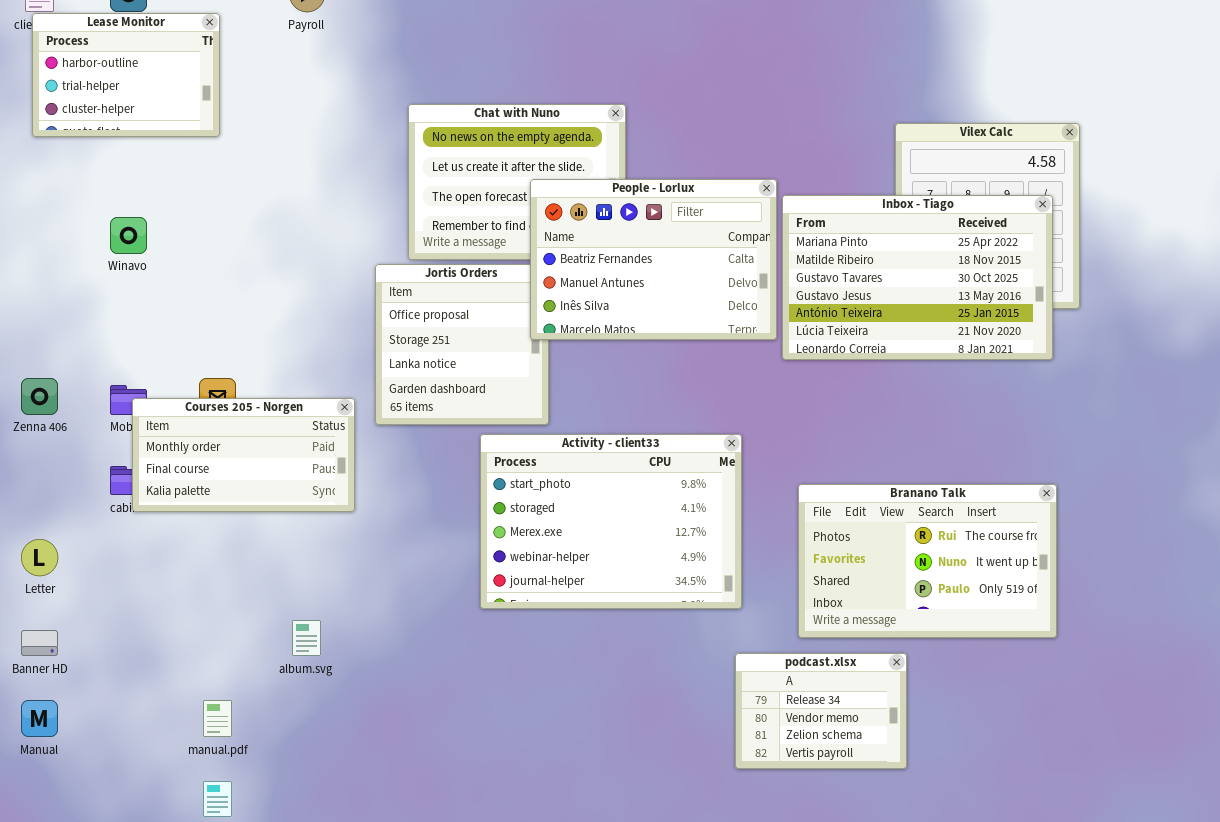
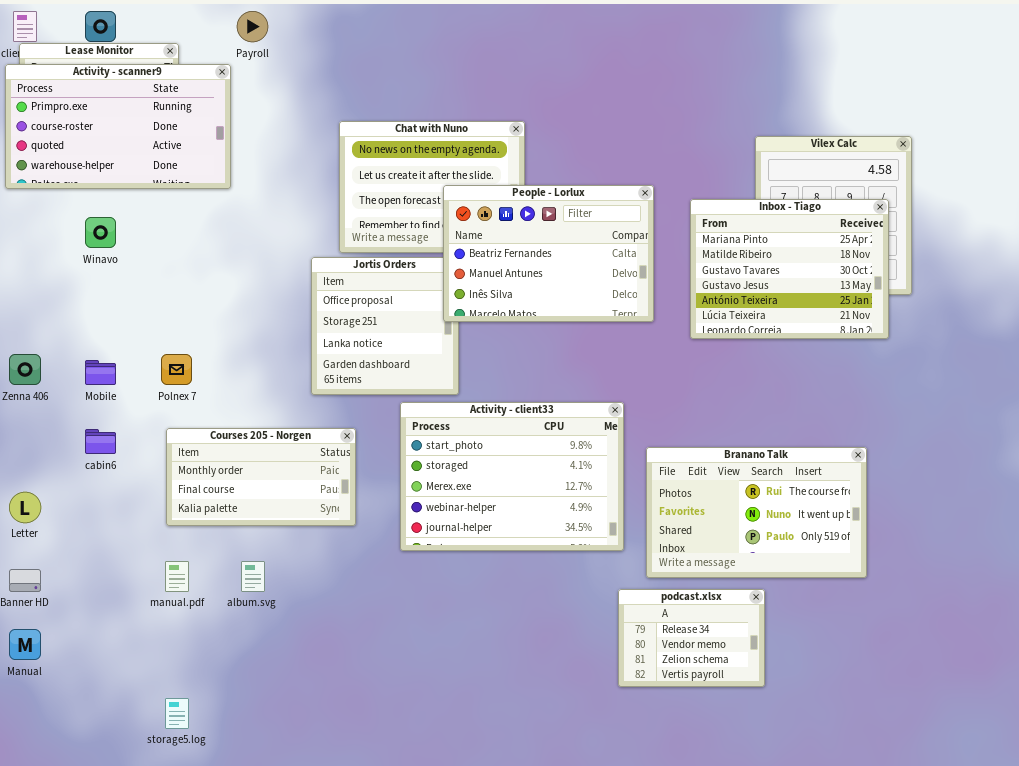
Activity - scanner9: none -> [5,64,231,189], opened
Inbox - Tiago: [782,195,1053,360] -> [690,199,889,339], resized
Courses 205 - Norgen: [132,398,355,512] -> [166,428,356,526], moved
Branano Talk: [798,484,1057,638] -> [646,447,867,578], moved
manual.pdf: [203,700,232,737] -> [165,561,189,592], moved

